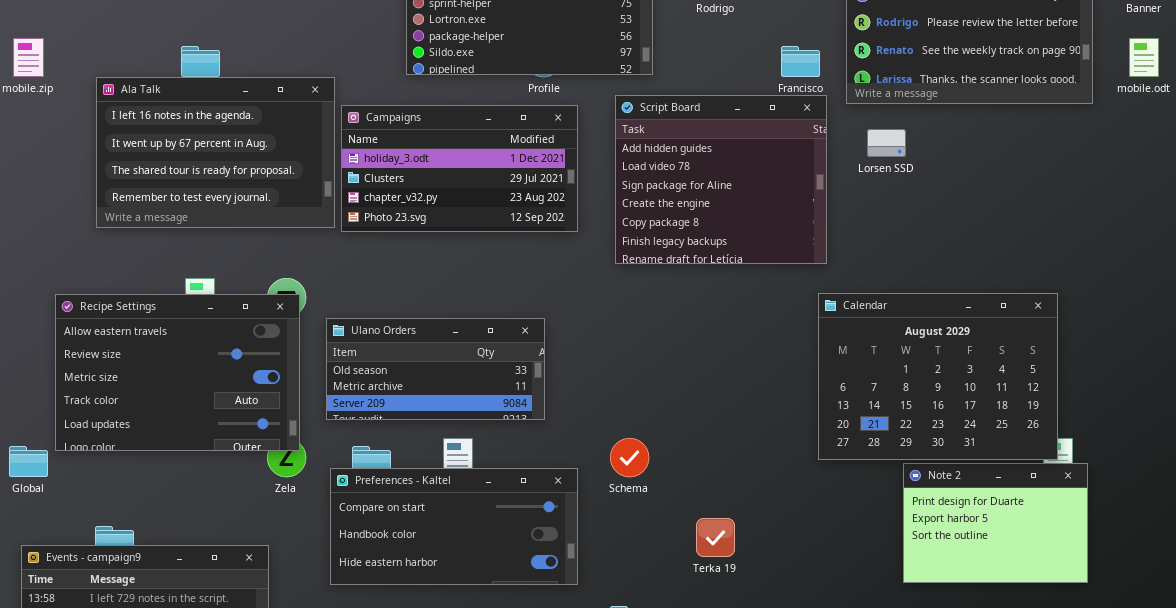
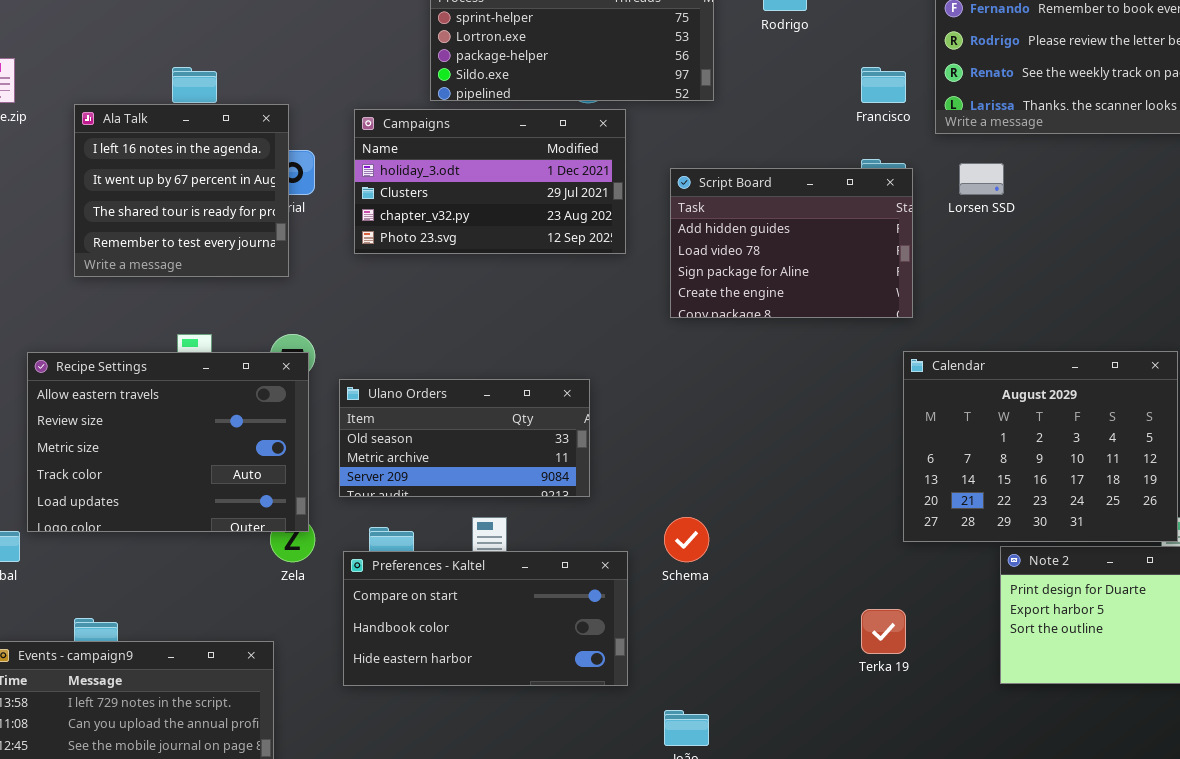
Ala Talk: [96,77,335,228] -> [74,104,289,277], resized
Script Board: [615,95,827,264] -> [670,168,913,318], resized
Campaigns: [341,105,578,232] -> [354,109,626,254], moved
Terka 19: [696,518,735,557] -> [861,609,906,654], moved

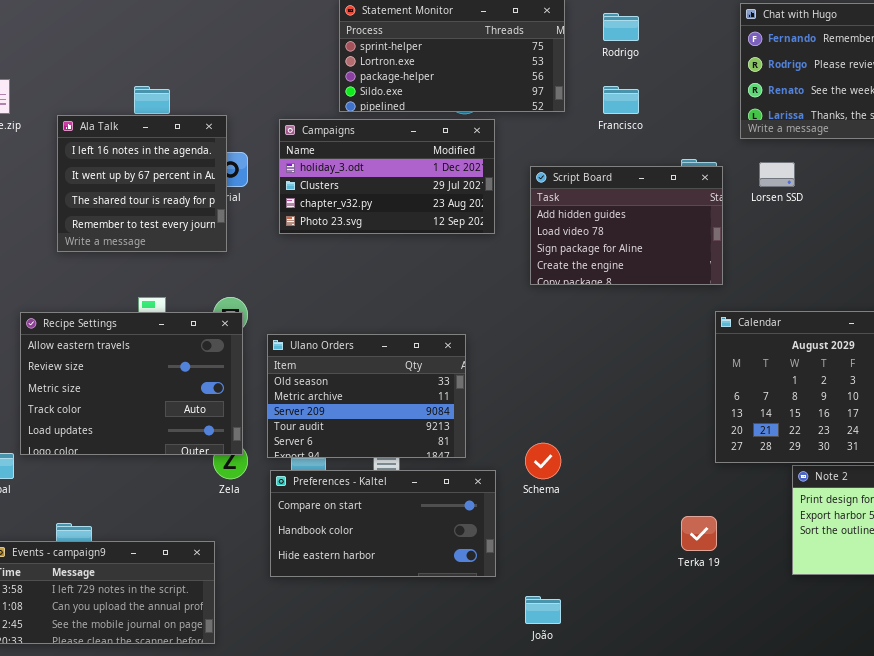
Francisco: [861,67,906,103] -> [603,86,639,114], moved
Ulano Orders: [339,379,590,497] -> [267,334,466,458], resized

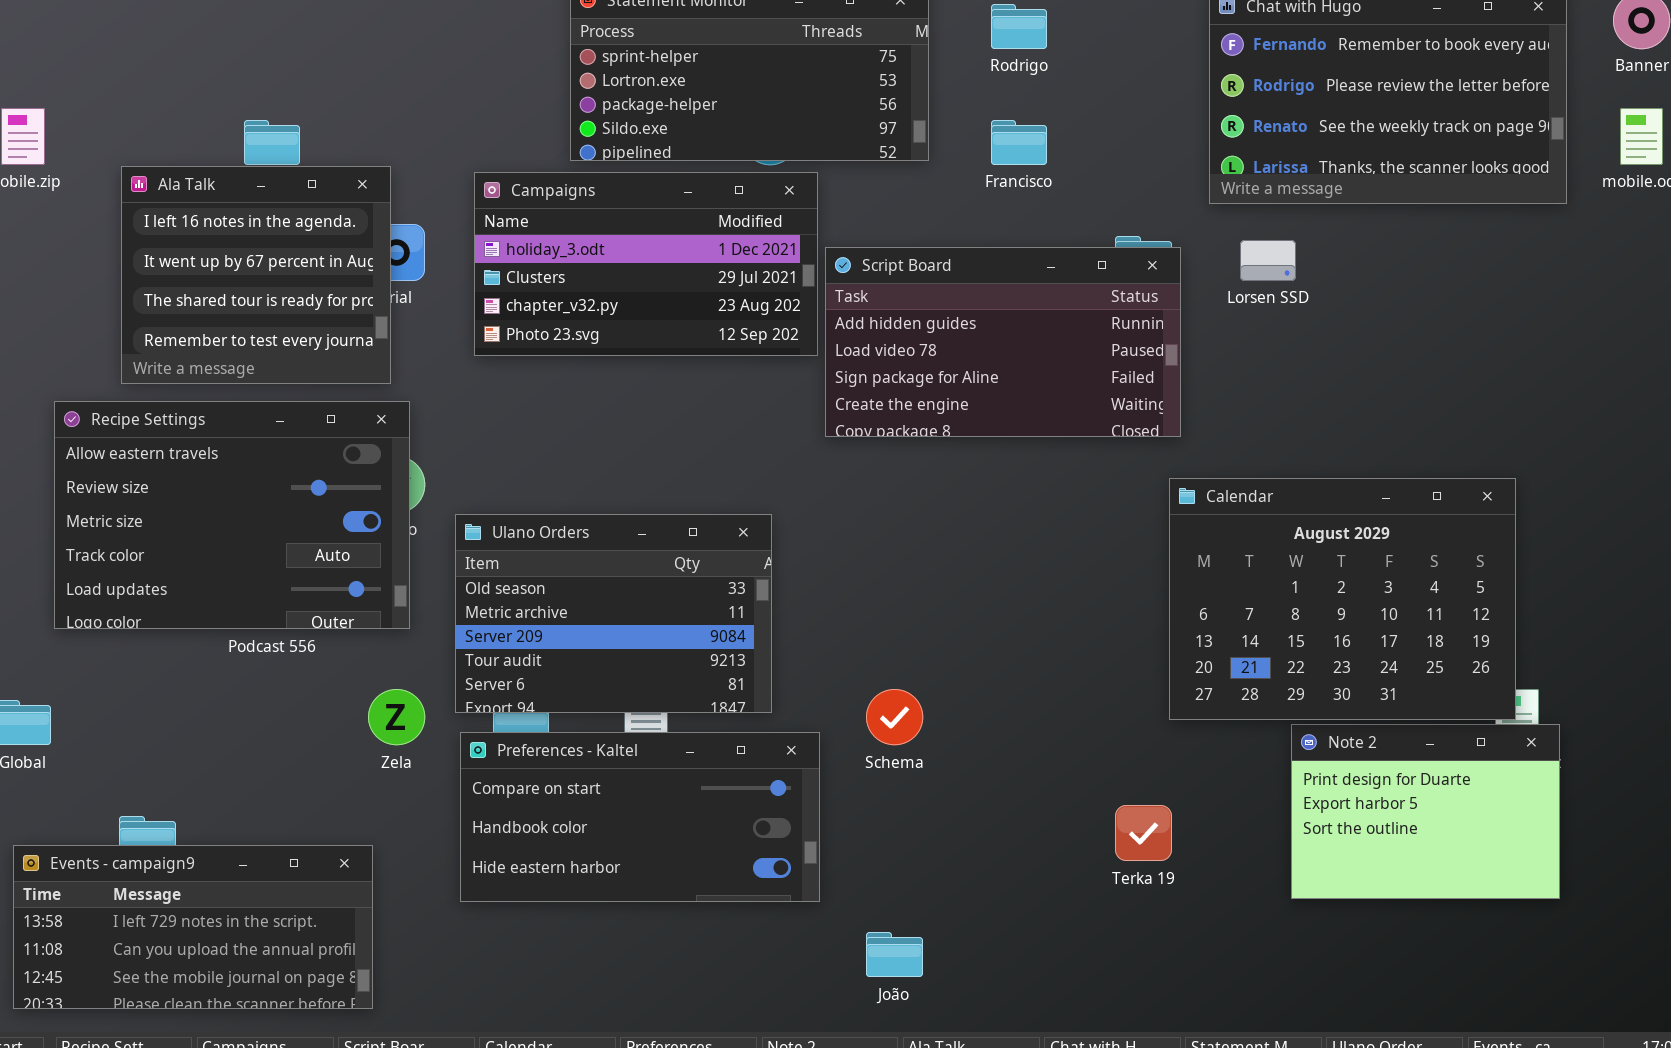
Script Board: [530,166,723,285] -> [825,247,1181,437], resized
Recipe Settings: [20,312,243,455] -> [54,401,410,629], moved

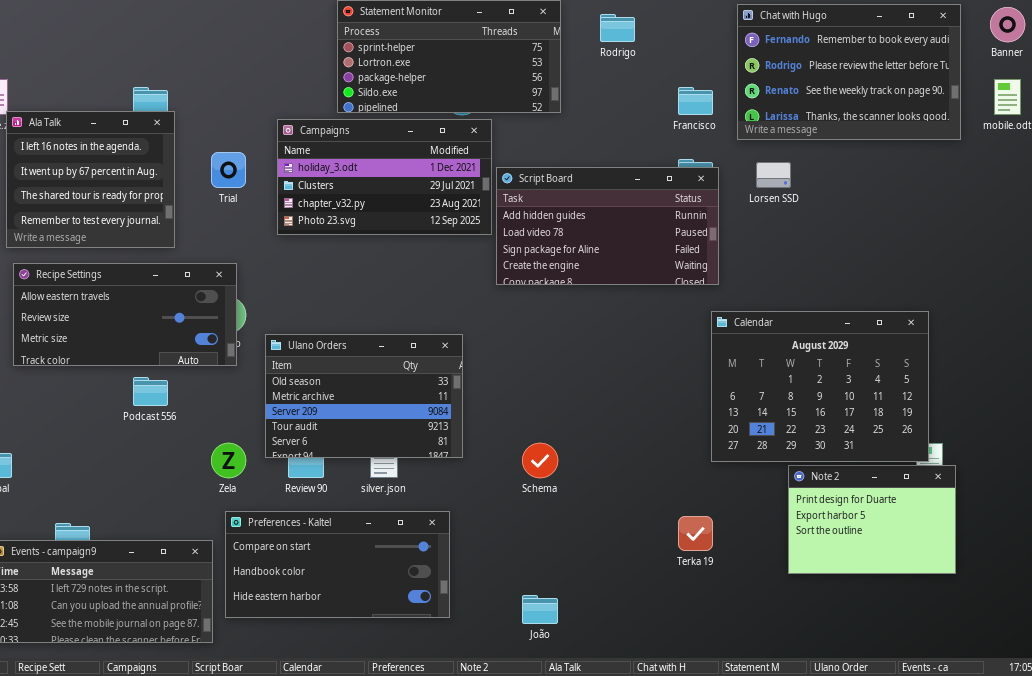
Francisco: [991,120,1047,165] -> [678,87,713,115], moved
Ala Talk: [121,166,391,384] -> [6,111,175,248], moved
Recipe Settings: [54,401,410,629] -> [13,263,237,366], resized
Preferences - Kaltel: [460,732,820,902] -> [225,511,450,618], moved

